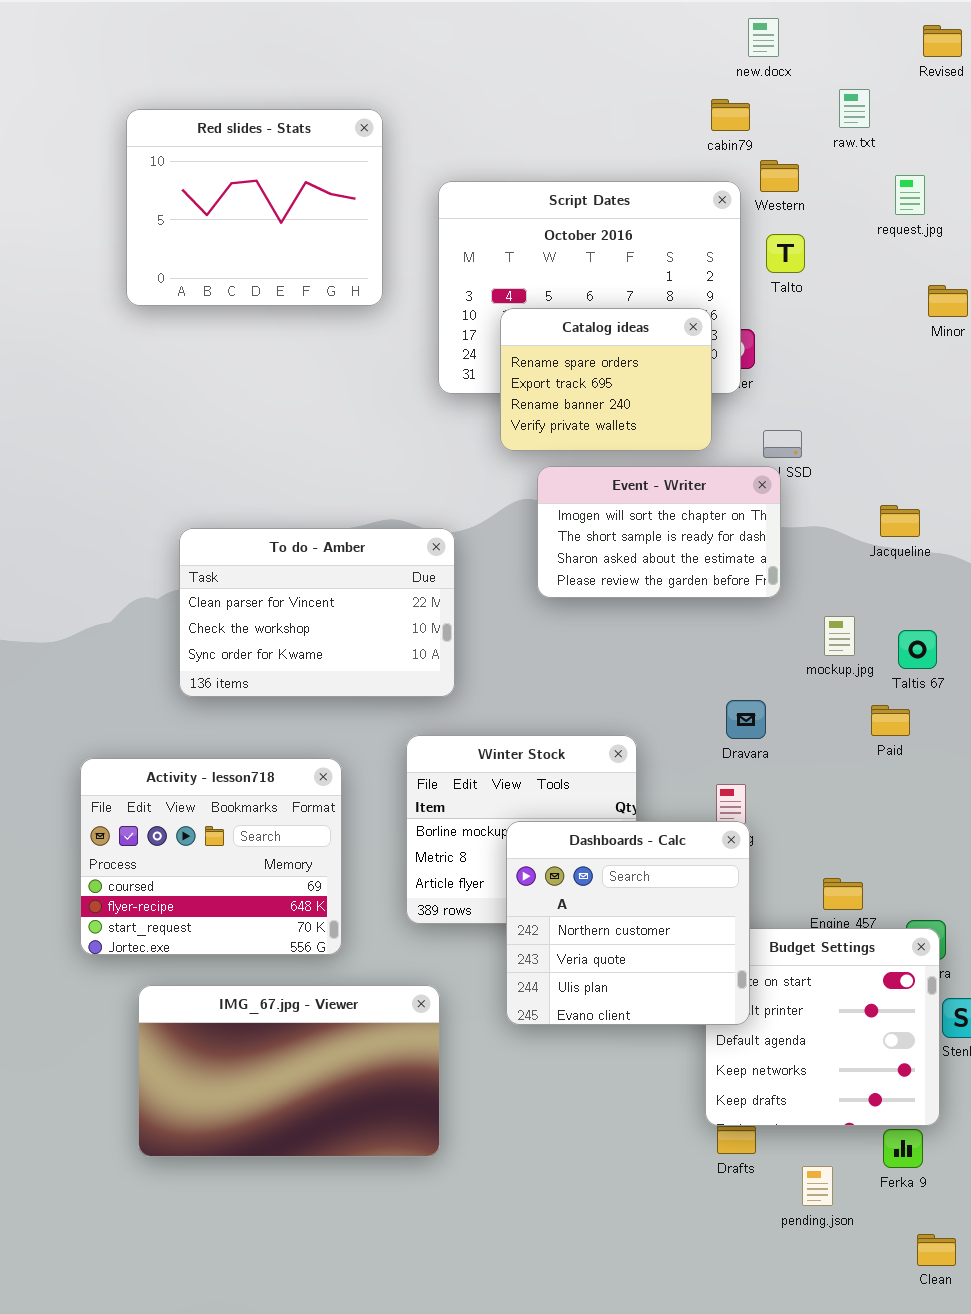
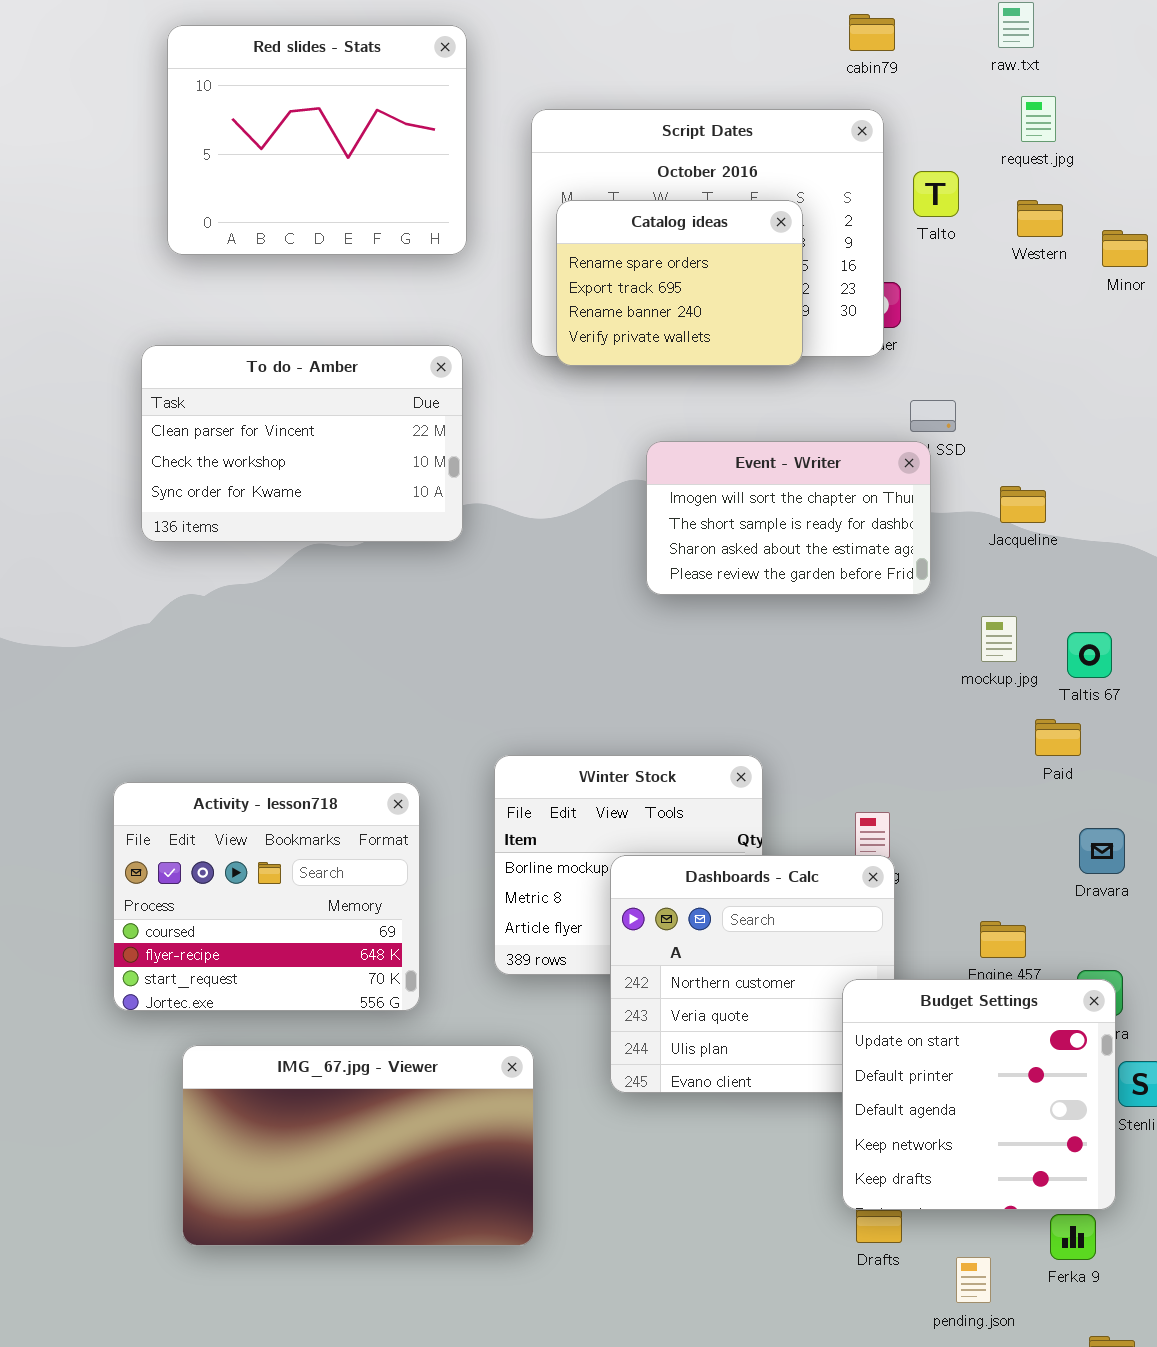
Western: [760,160,799,192] -> [1017,200,1063,237], moved
request.jpg: [895,175,925,215] -> [1021,96,1056,142], moved
Catalog ideas: [500,308,712,451] -> [556,200,803,366], moved
Jacqueline: [880,505,920,537] -> [1000,486,1046,523], moved
To do - Amber: [179,528,455,697] -> [141,345,463,542], moved
Dravara: [726,700,766,739] -> [1079,828,1125,874], moved
Budget Settings: [705,928,940,1126] -> [842,979,1116,1210], raised

